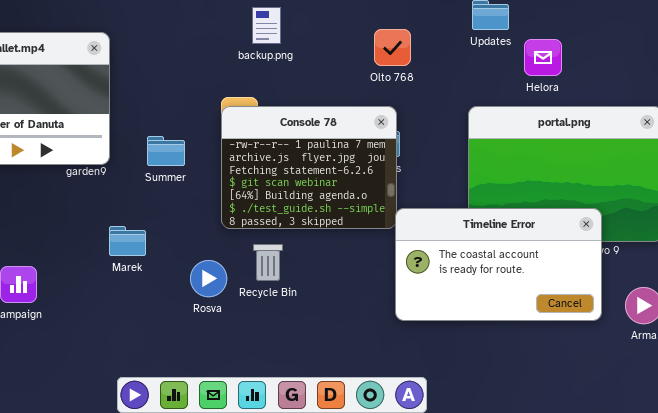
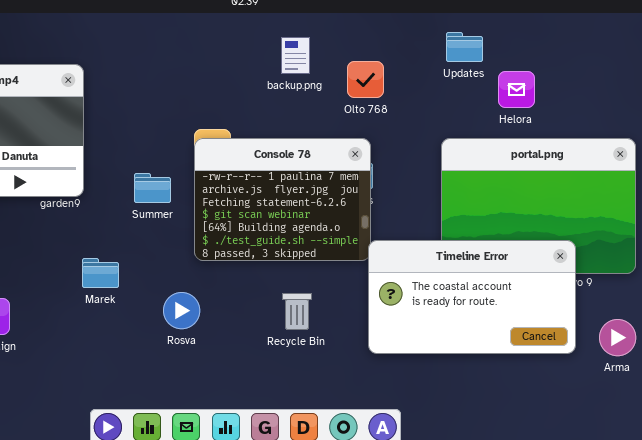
backup.png: [252,7,281,44] -> [281,37,310,74], moved
Summer: [147,136,185,166] -> [134,173,171,203], moved
Recycle Bin: [253,244,283,281] -> [282,293,312,330], moved

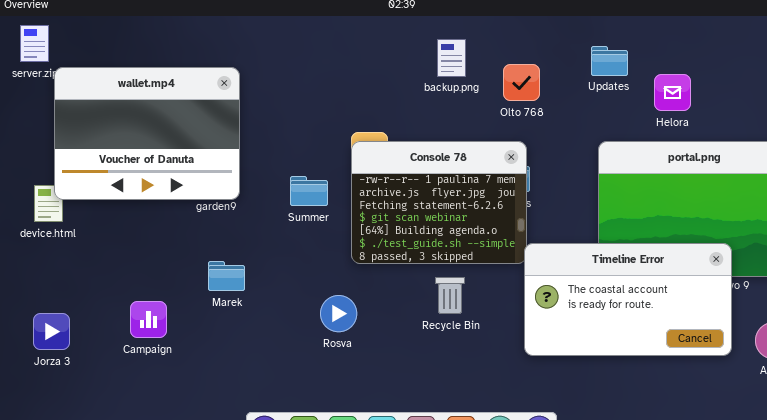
Updates: [446,32,483,62] -> [591,46,628,76], moved
Marek: [82,258,119,288] -> [208,261,245,291], moved
Recycle Bin: [282,293,312,330] -> [435,277,465,314], moved

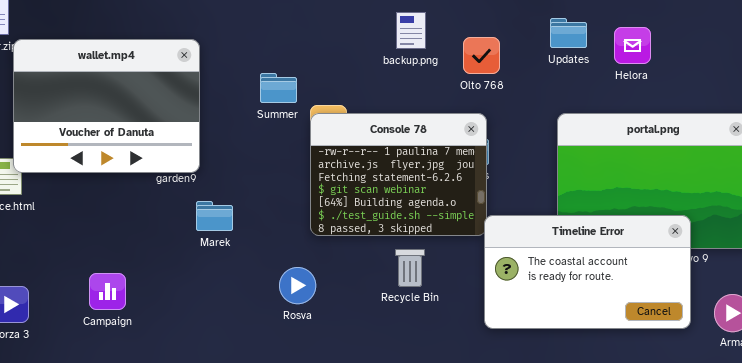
Helora: [654,74,691,111] -> [614,27,651,64], moved
Summer: [290,176,328,206] -> [260,73,297,103], moved
Marek: [208,261,245,291] -> [196,201,233,231], moved

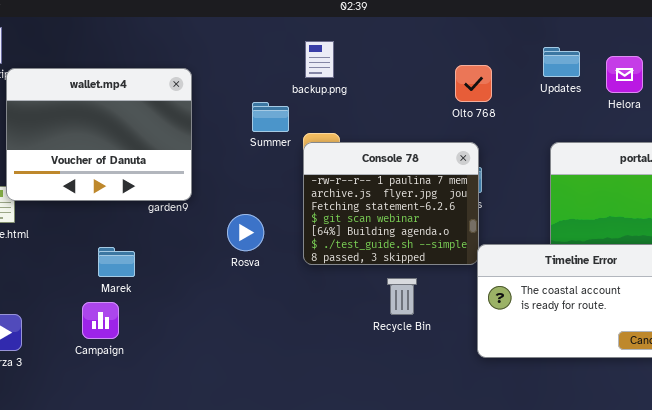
backup.png: [396,12,426,49] -> [305,41,334,78], moved
Marek: [196,201,233,231] -> [98,247,135,277], moved
Rosva: [279,267,316,304] -> [227,214,264,251], moved

